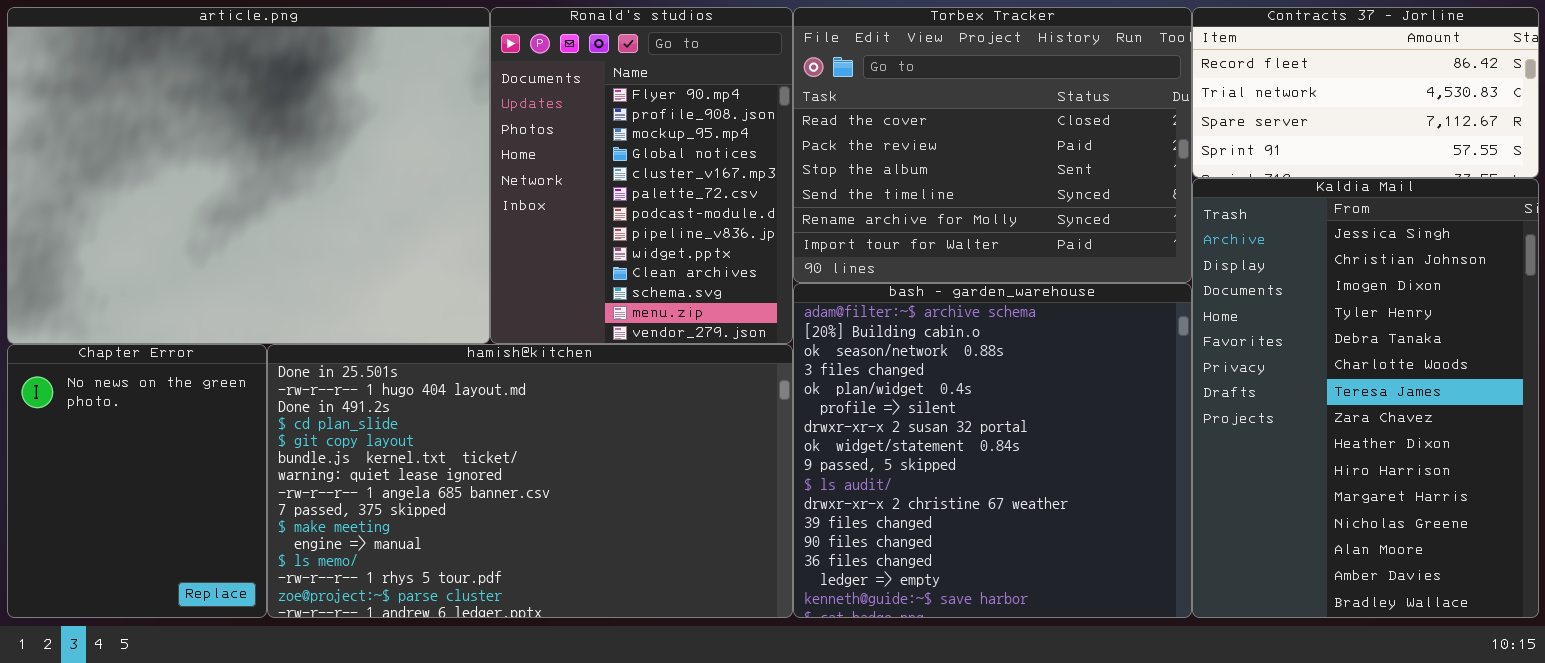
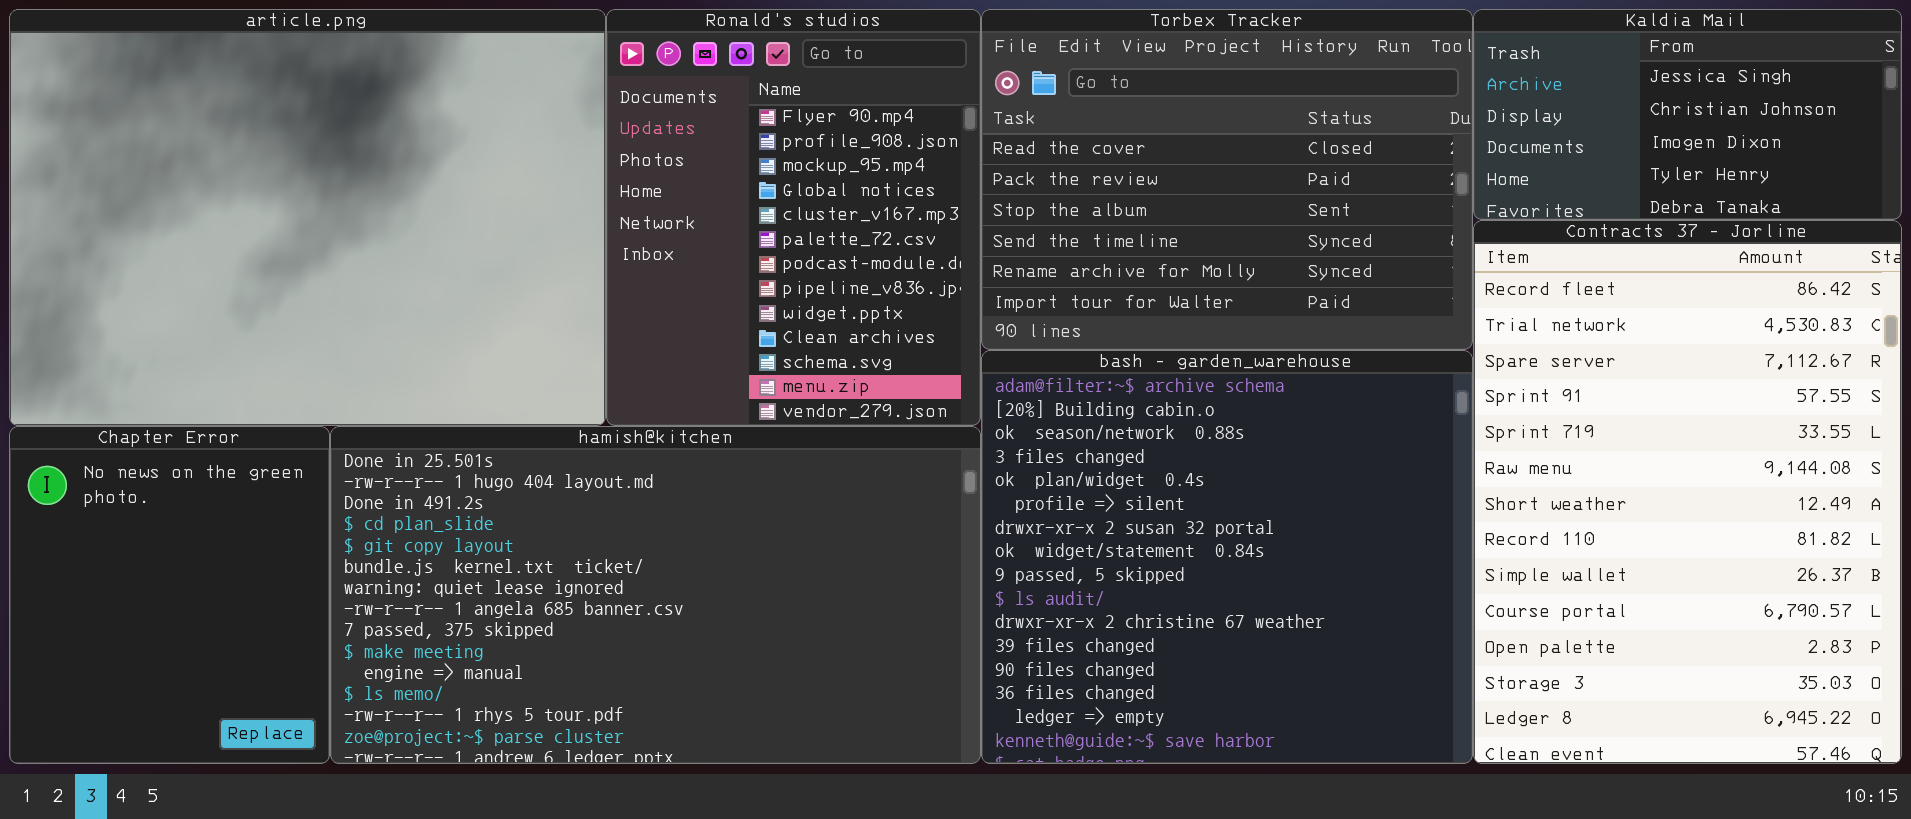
Contracts 37 - Jorline: [1192,7,1539,178] -> [1473,220,1902,764], moved, resized
Kaldia Mail: [1192,178,1539,618] -> [1473,9,1902,220], moved, resized

